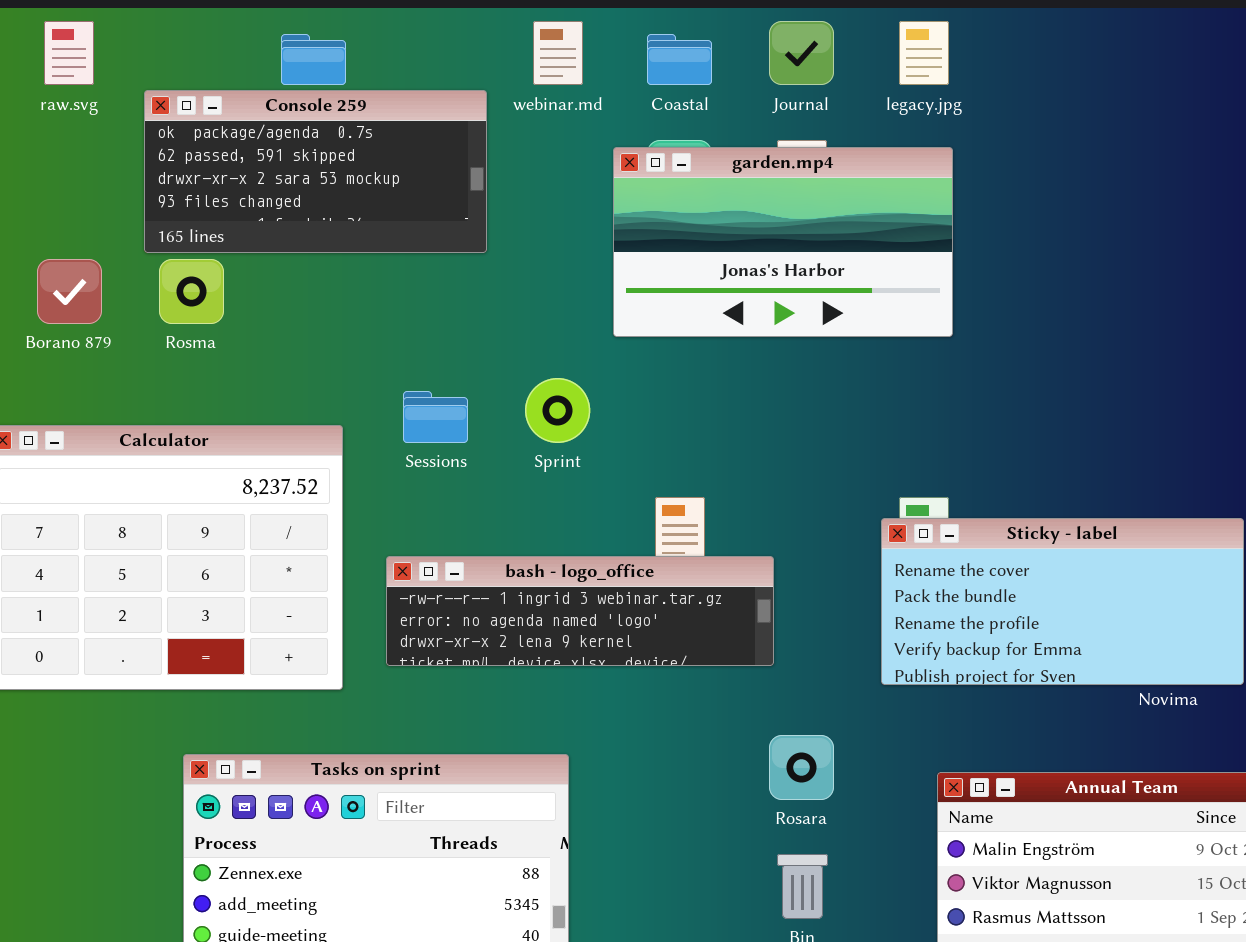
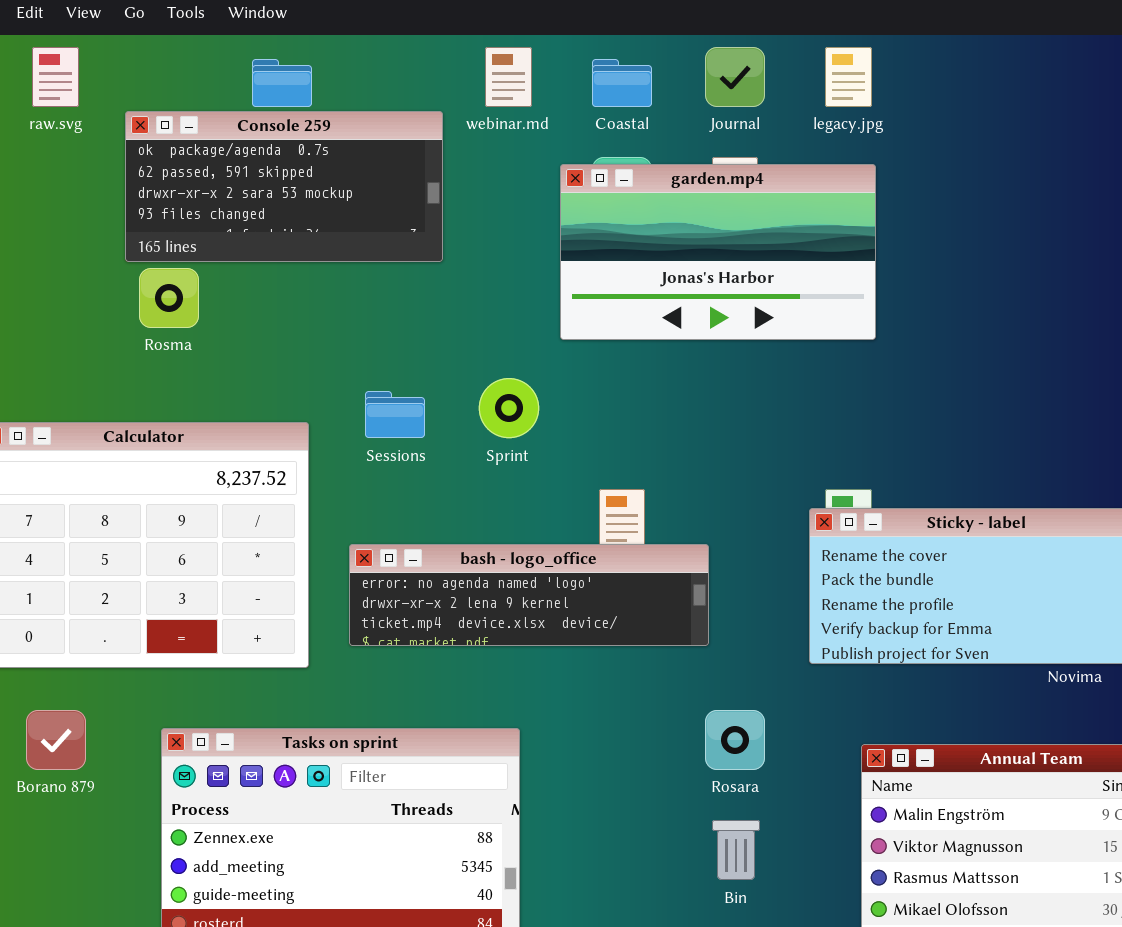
Borano 879: [37,259,102,324] -> [26,710,86,770], moved
bash - logo_office: [386,556,774,666] -> [349,544,709,646], scrolled down 1 row

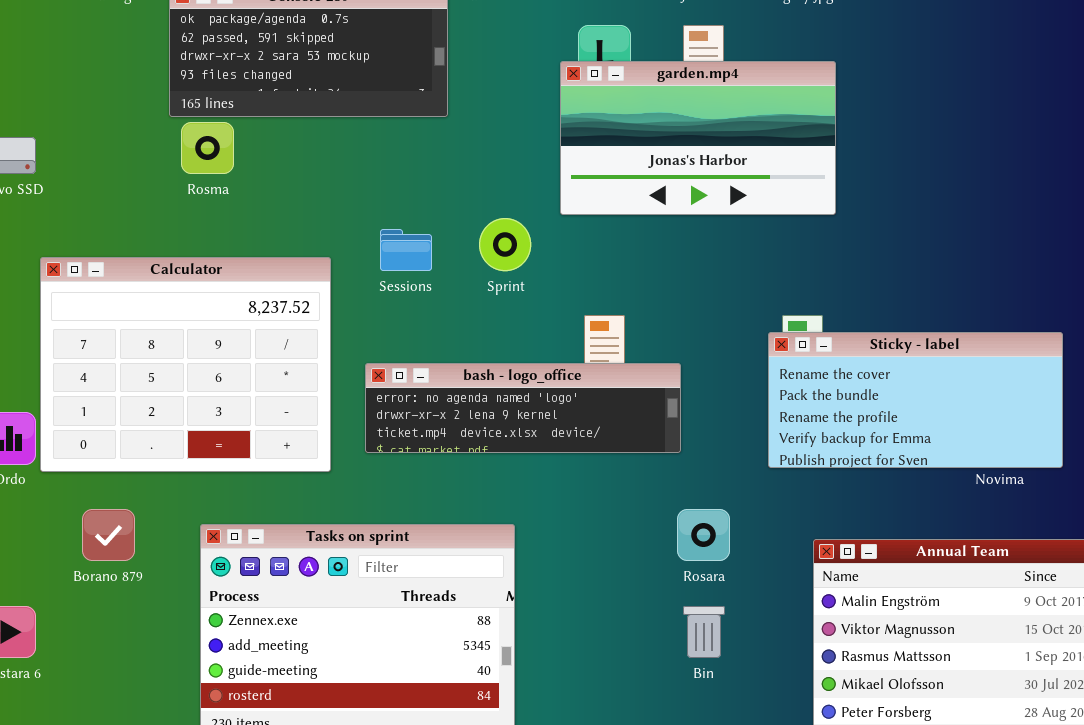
garden.mp4: [560,164,876,340] -> [560,61,836,215], moved

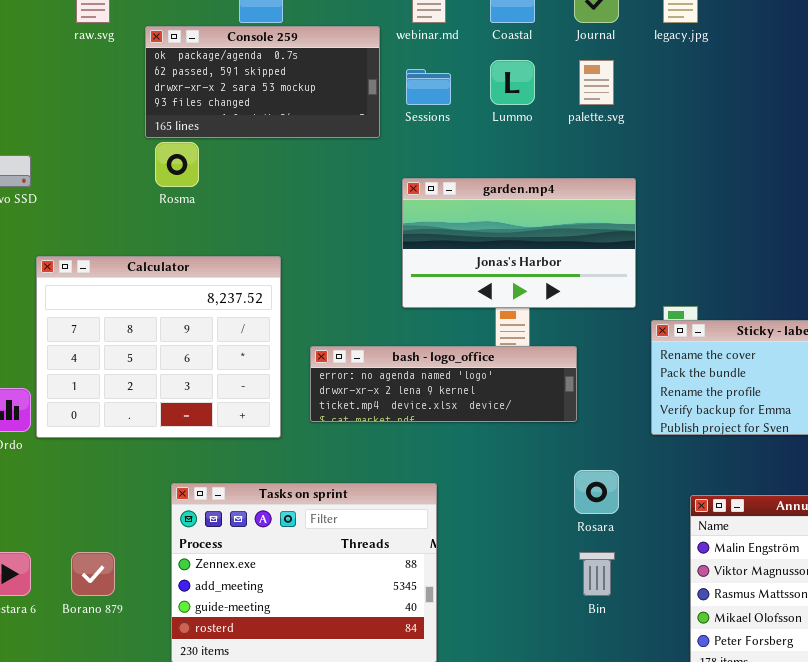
garden.mp4: [560,61,836,215] -> [402,178,636,308], moved
Sessions: [380,229,432,271] -> [406,69,451,105], moved
Borano 879: [82,509,135,561] -> [71,552,115,596], moved

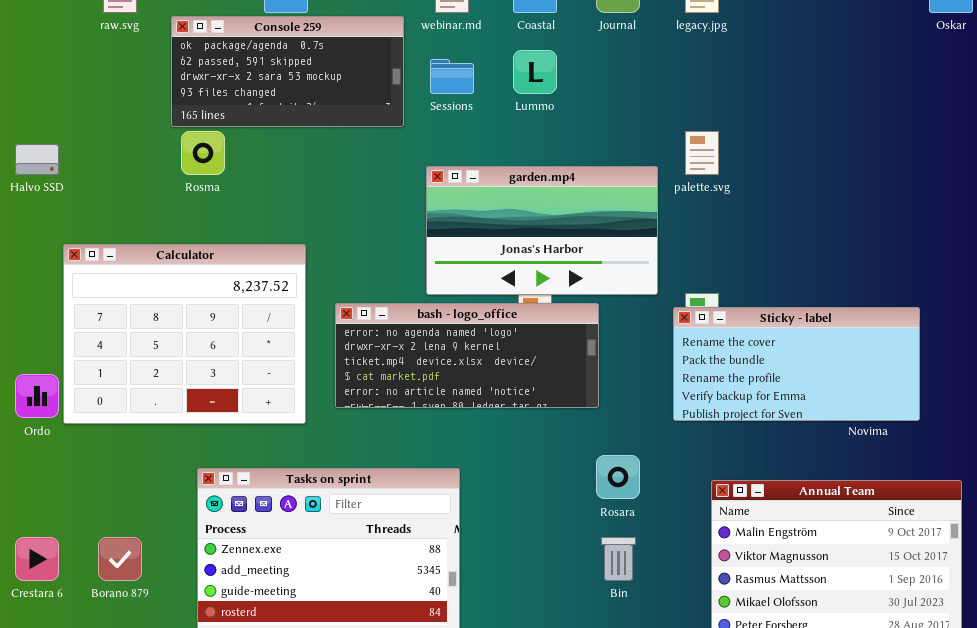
palette.svg: [579,60,614,105] -> [685,131,719,175], moved
bash - logo_office: [310,346,577,422] -> [335,303,599,408], resized

